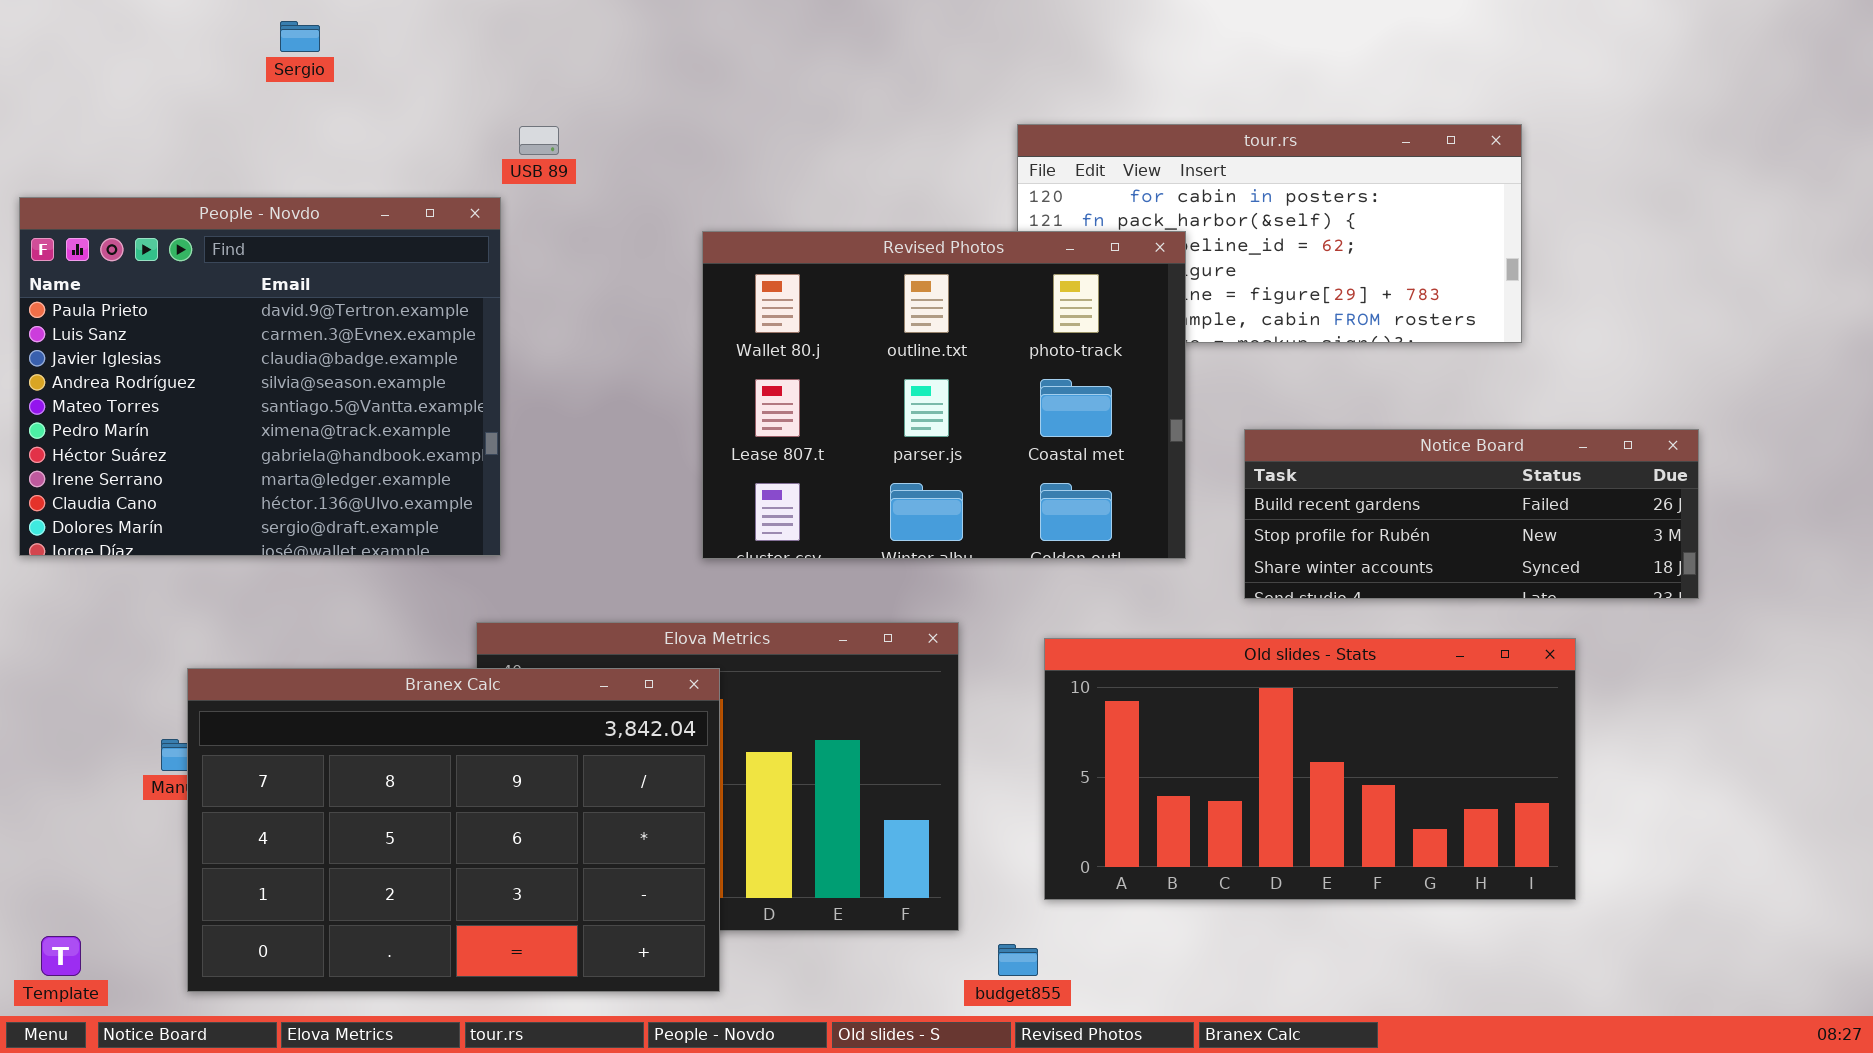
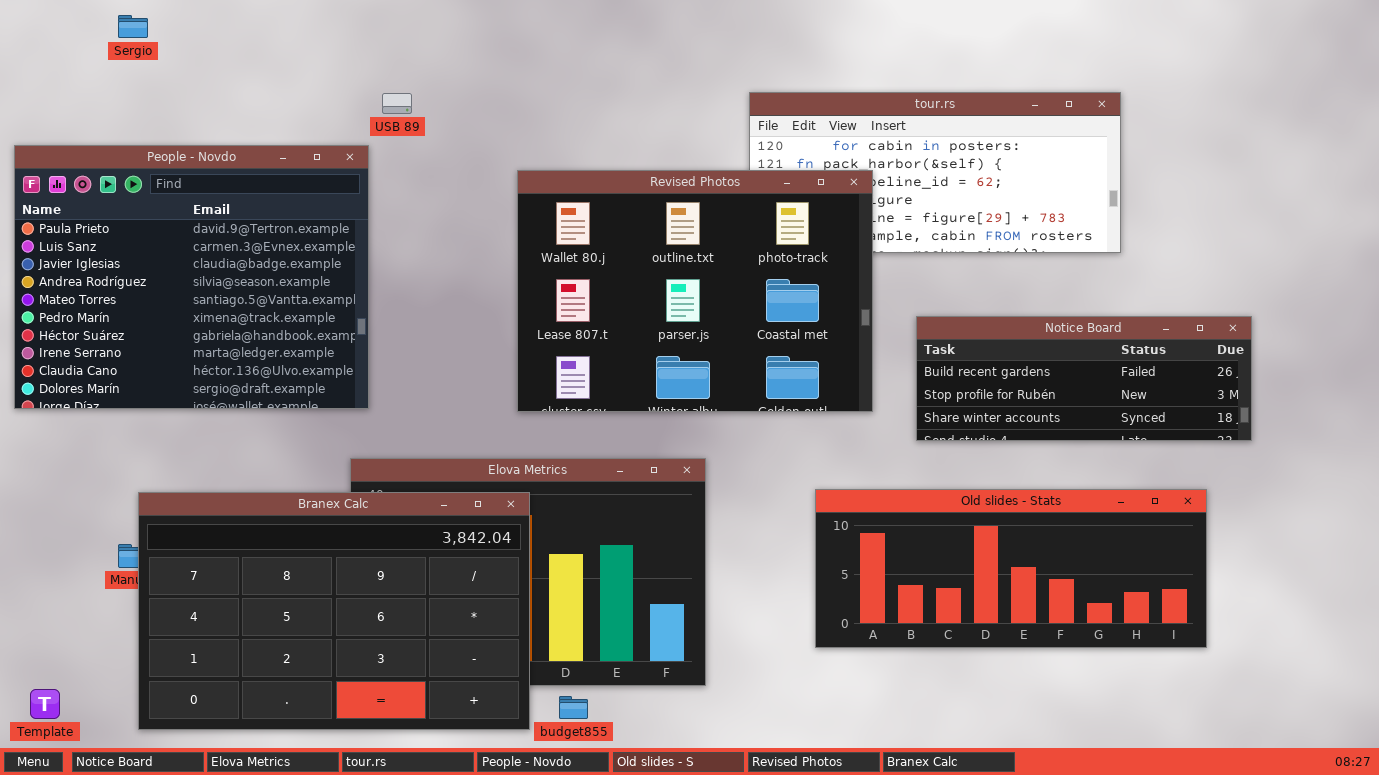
Sergio: [280,21,320,52] -> [118,15,148,38], moved
Old slides - Stats: [1044,638,1576,900] -> [815,489,1207,648], moved, resized
budget855: [998,944,1038,976] -> [559,696,588,719], moved

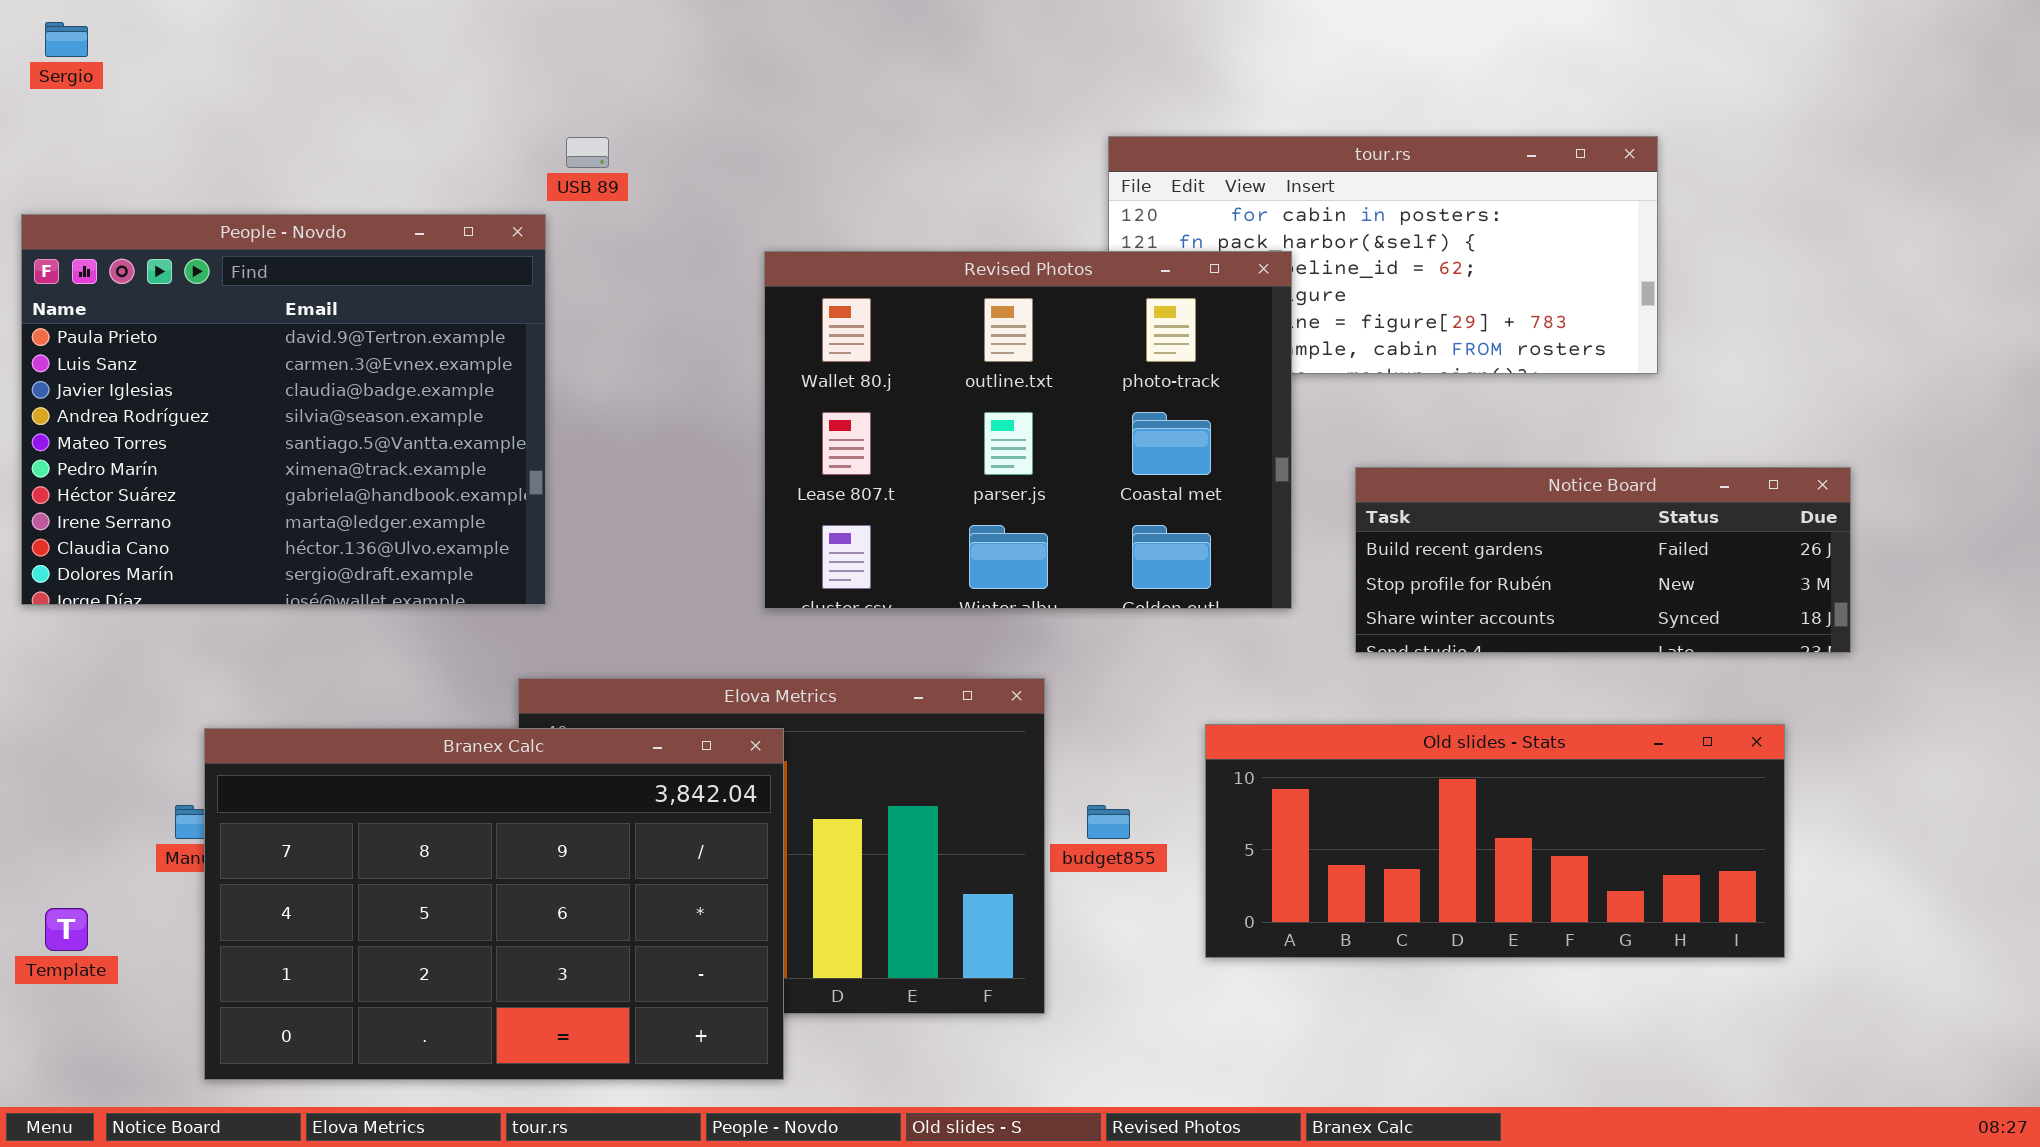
Sergio: [118,15,148,38] -> [45,22,88,57], moved
Template: [30,689,60,719] -> [45,908,88,951], moved
budget855: [559,696,588,719] -> [1087,805,1130,839], moved

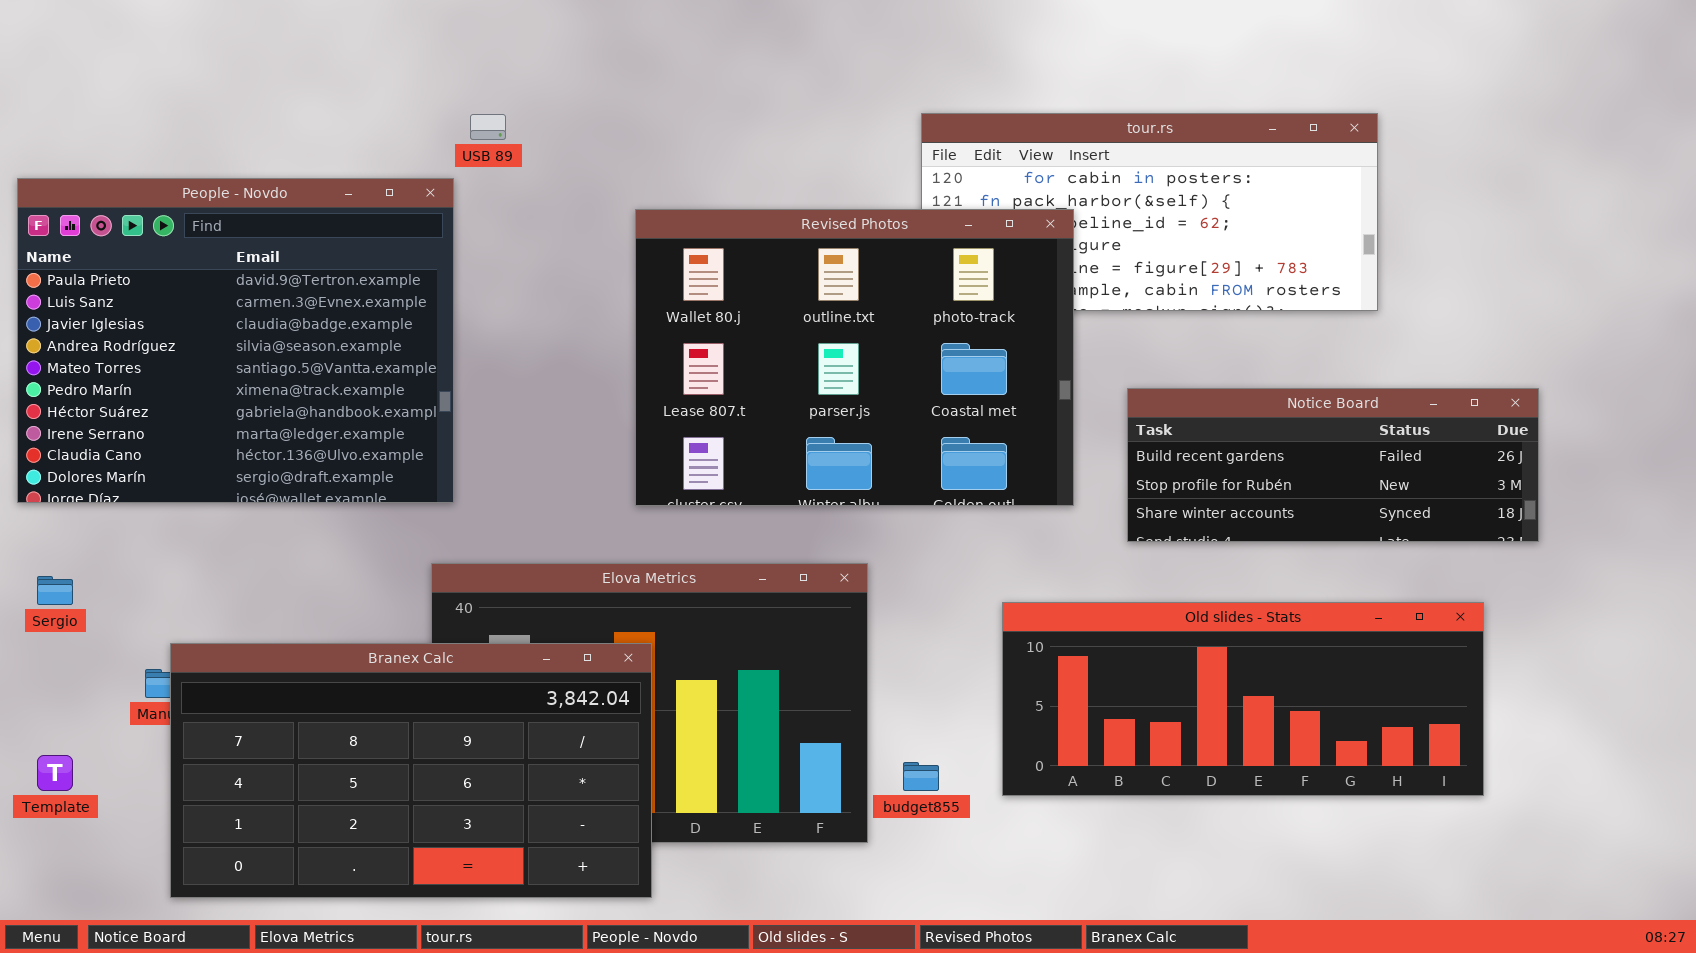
Sergio: [45,22,88,57] -> [37,576,73,605], moved
Branex Calc: [204,728,784,1080] -> [170,643,652,898], resized
budget855: [1087,805,1130,839] -> [903,762,939,791], moved

